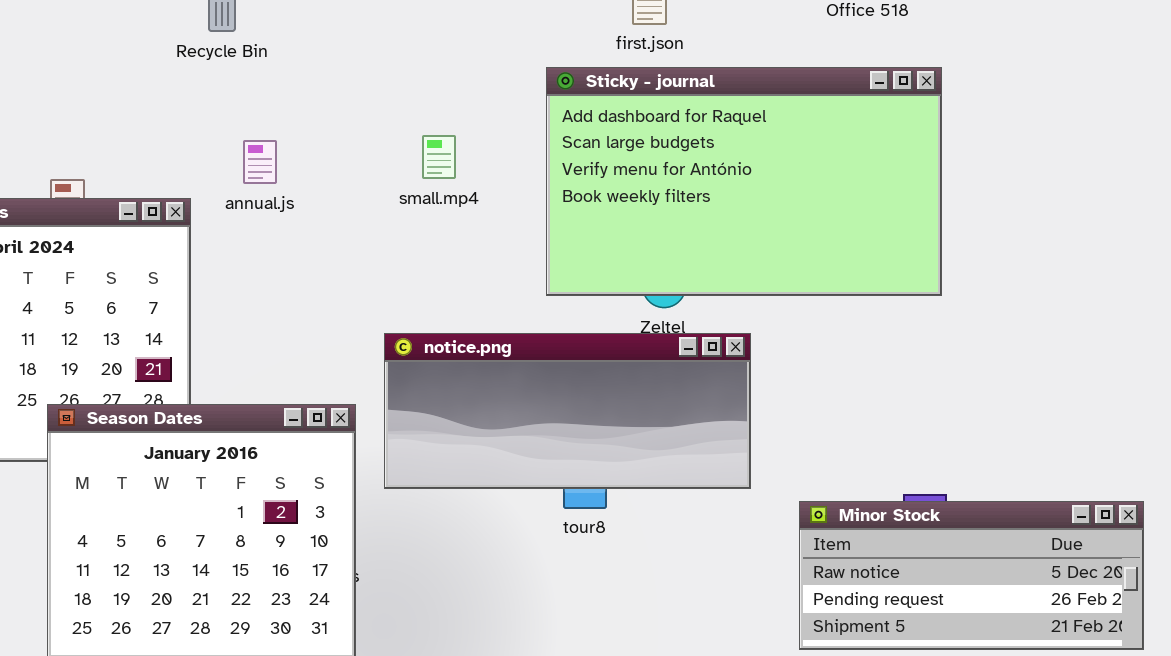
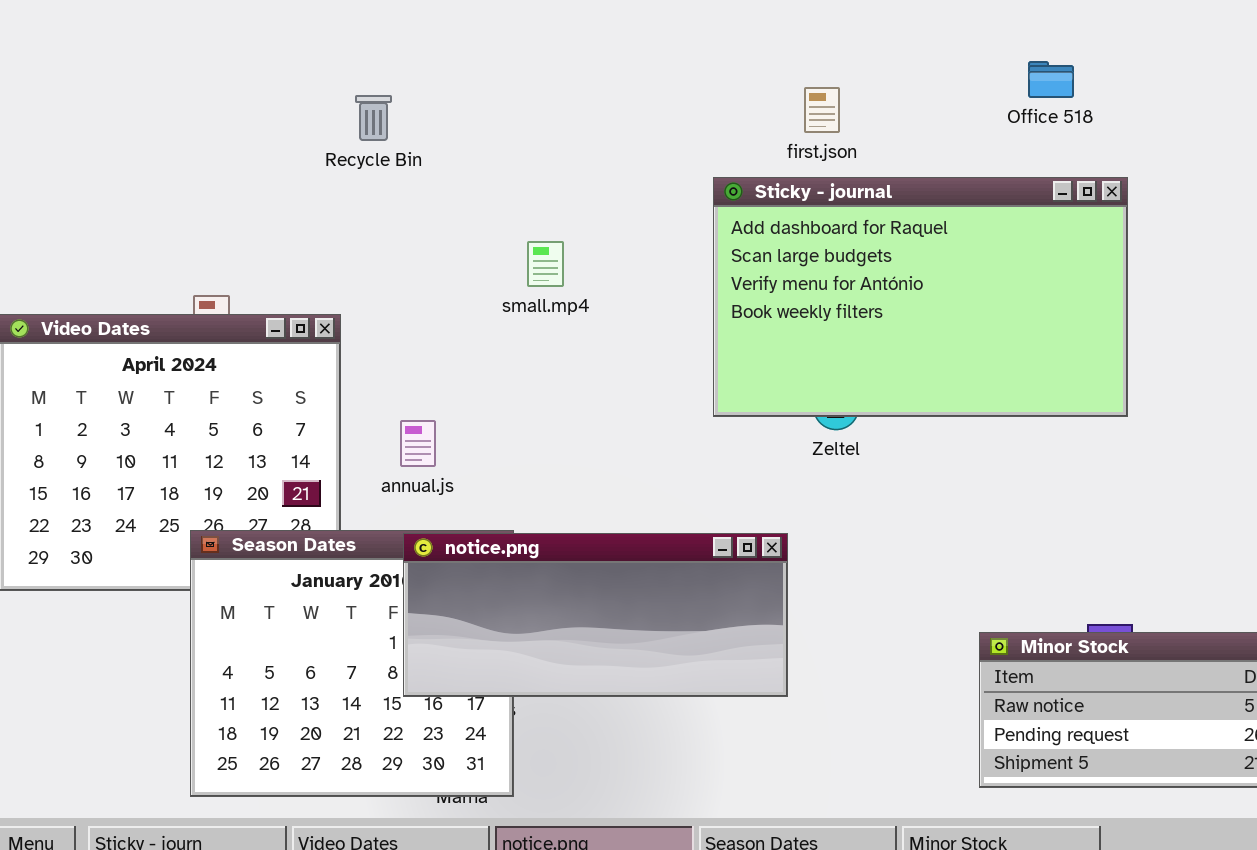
small.mp4: [422,135,456,179] -> [527,241,564,287], moved
annual.js: [243,140,277,184] -> [400,420,436,467], moved
notice.png: [384,333,751,489] -> [403,533,788,697], moved

